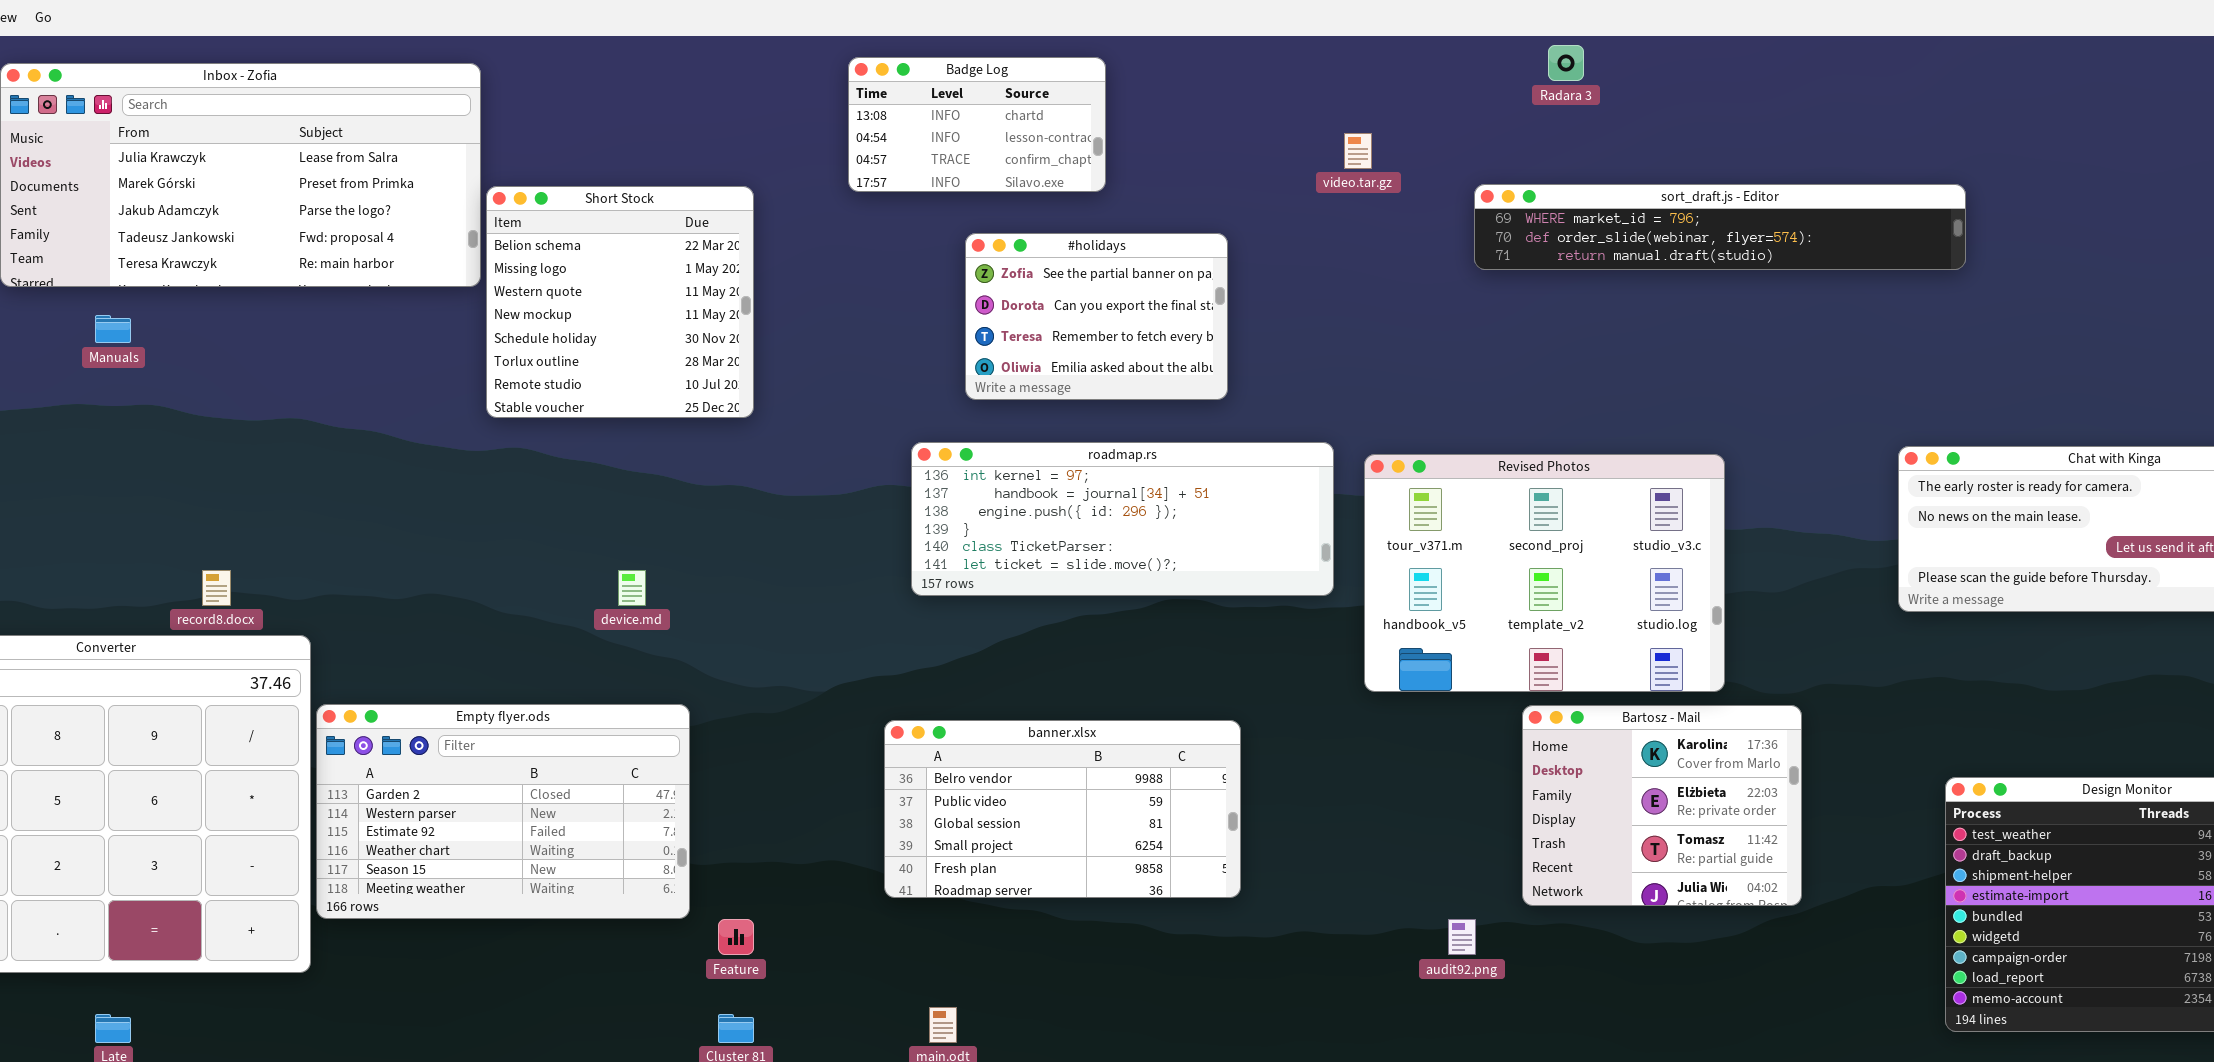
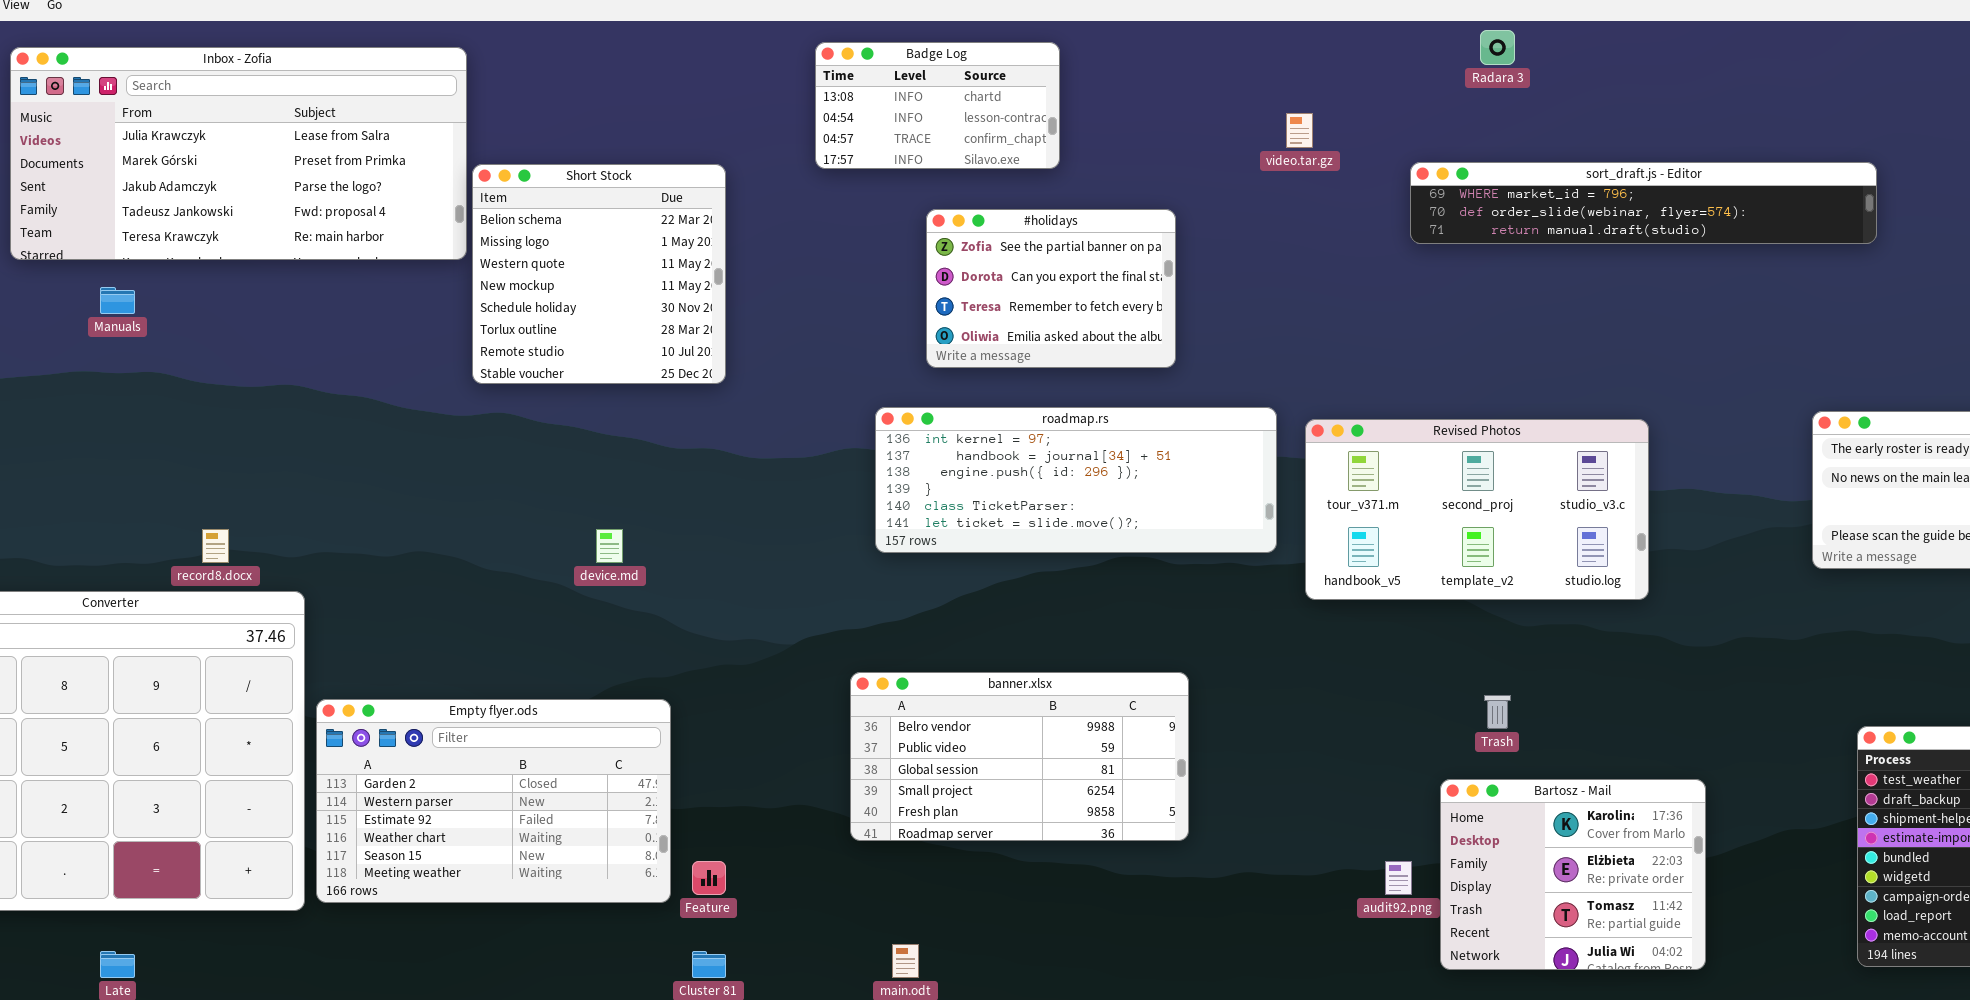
Revised Photos: [1364,454,1725,692] -> [1305,419,1649,600], resized
Empty flyer.ods: [316,704,690,919] -> [316,699,671,903], moved
Bartosz - Mail: [1522,705,1802,906] -> [1440,779,1706,970], moved

